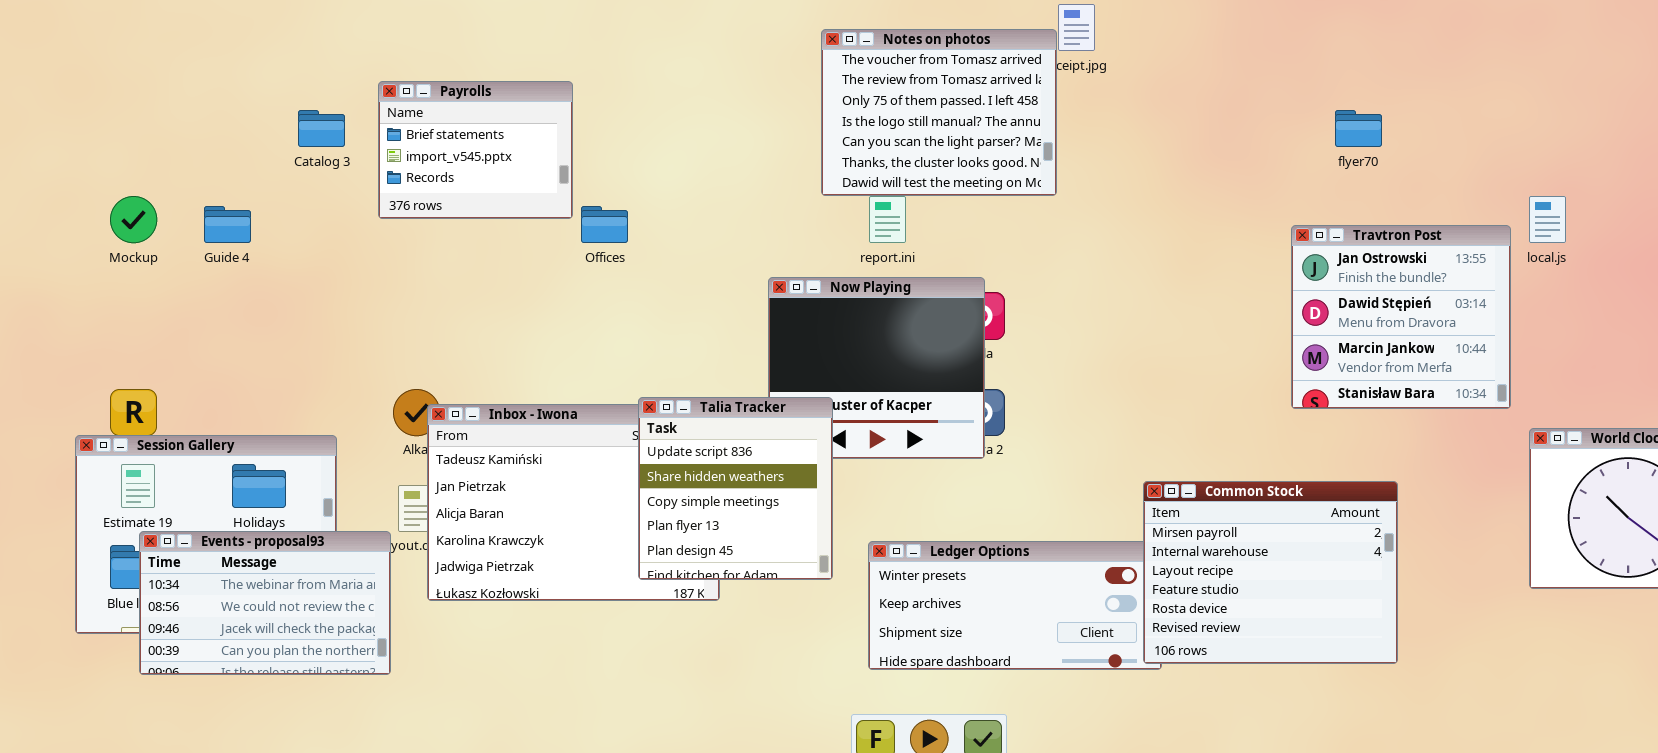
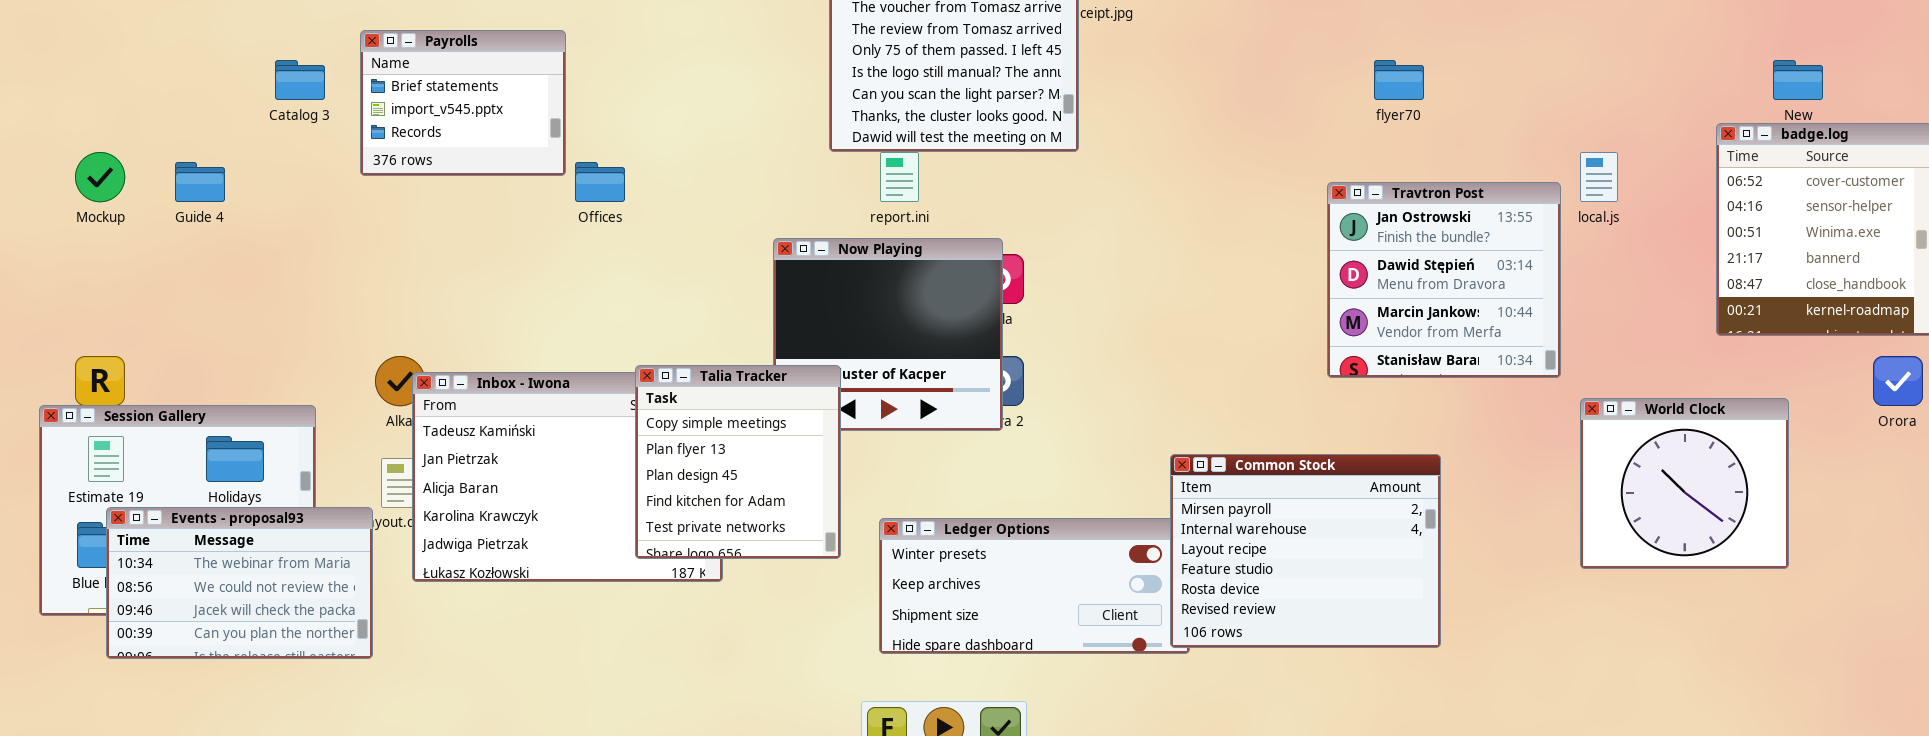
Talia Tracker: [638,397,833,580] -> [635,365,841,559], scrolled down 2 rows

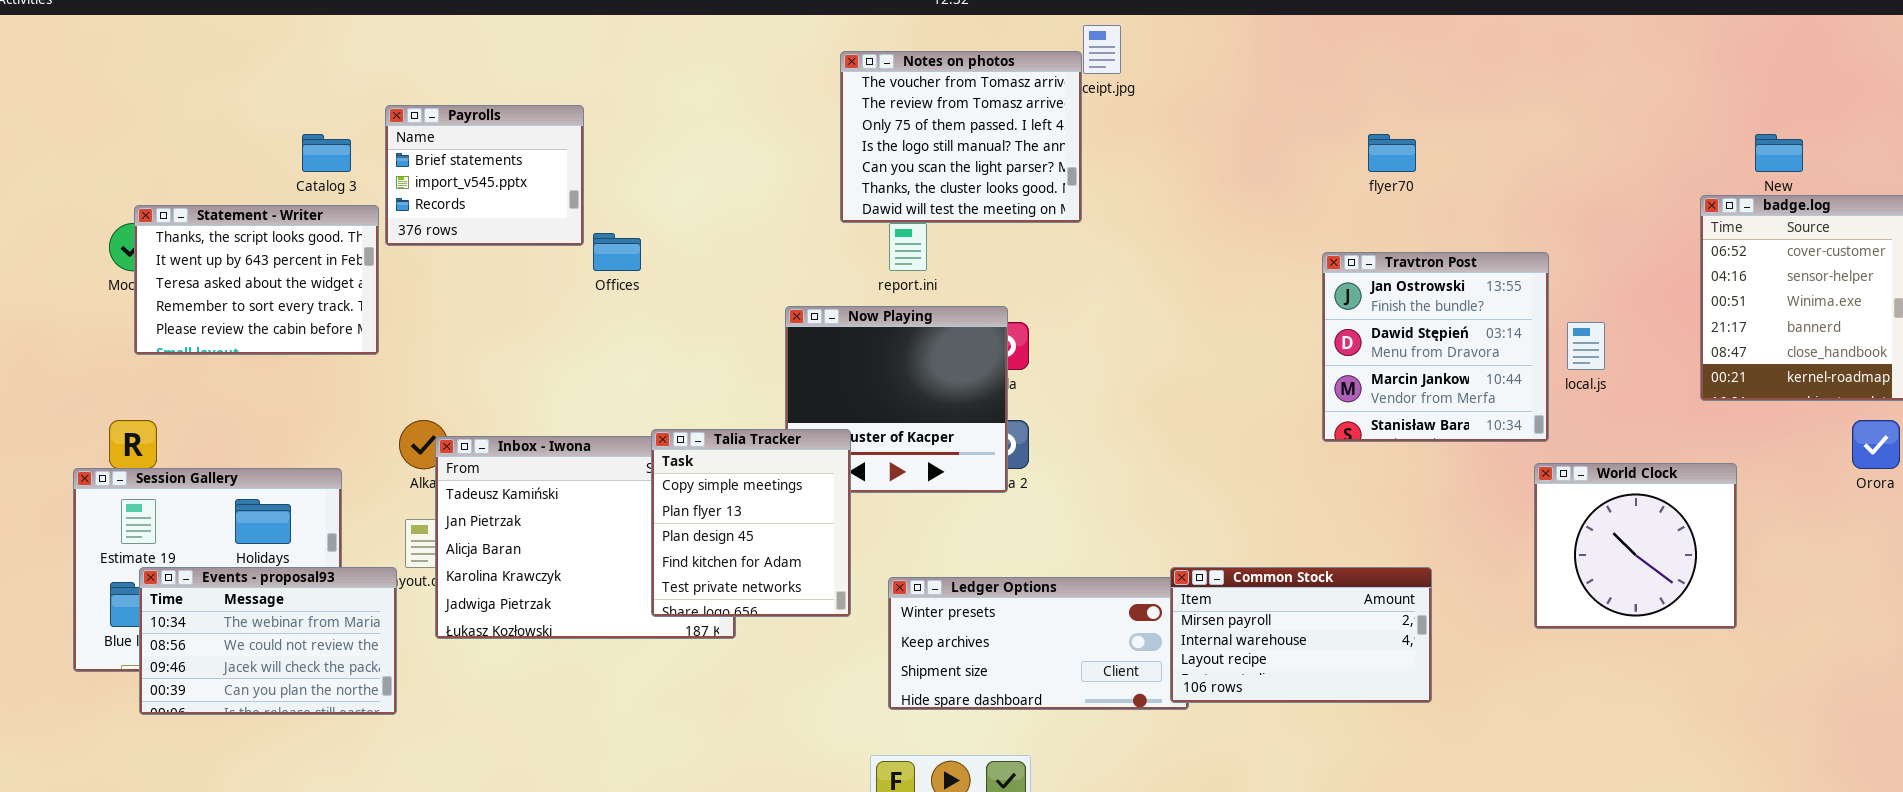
Statement - Writer: none -> [134,205,379,355], opened
local.js: [1580,152,1618,202] -> [1567,322,1605,370], moved
World Clock: [1580,398,1789,569] -> [1534,463,1737,629], moved
Common Stock: [1170,454,1441,648] -> [1170,567,1432,703], resized

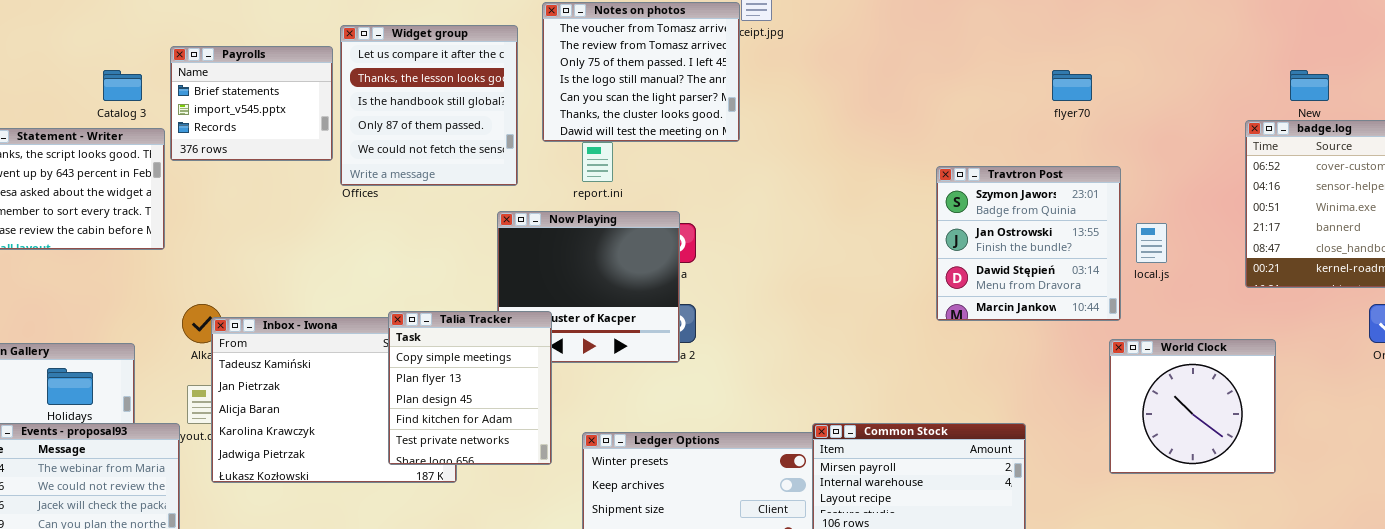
Widget group: none -> [340,25,518,186], opened
flyer70: [1368,134,1416,172] -> [1052,70,1092,101], moved
Travtron Post: [1322,252,1549,442] -> [936,166,1121,321], scrolled up 1 row

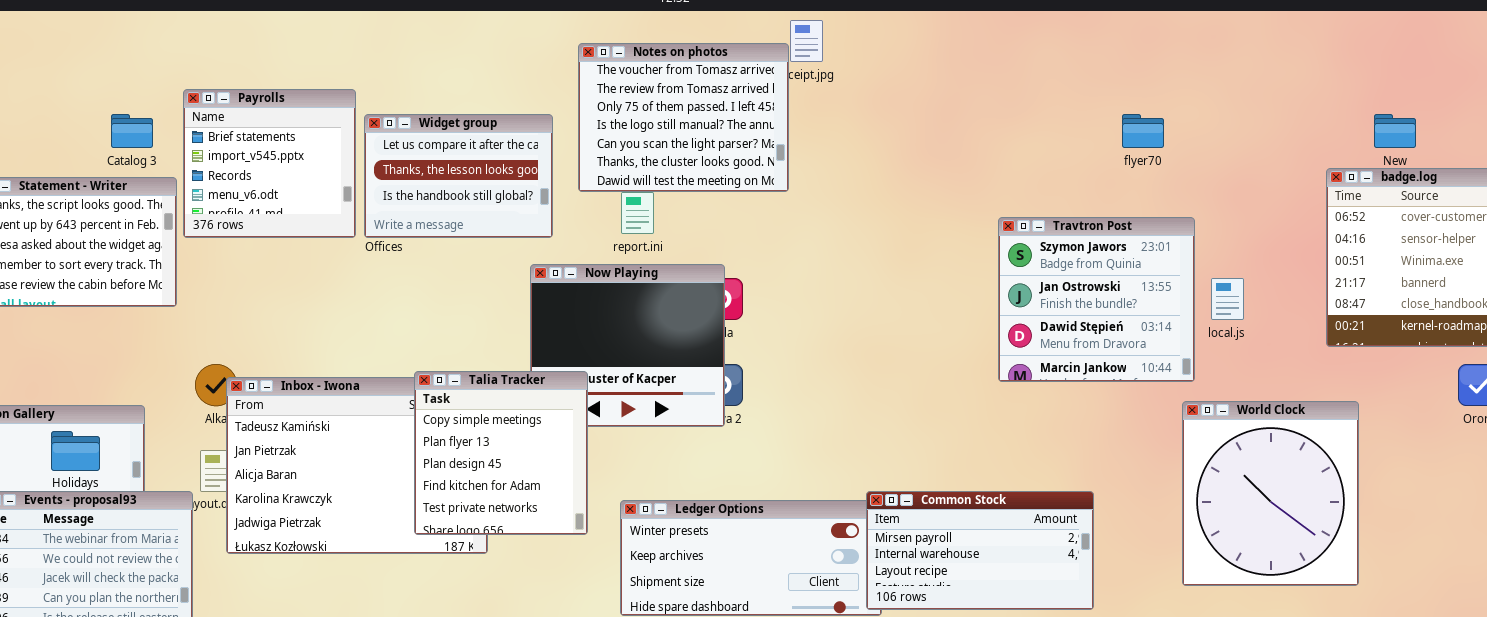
Widget group: [340,25,518,186] -> [364,114,553,238], resized
Payrolls: [170,46,333,161] -> [183,89,356,238], resized
World Clock: [1109,339,1276,474] -> [1182,401,1359,586], resized

